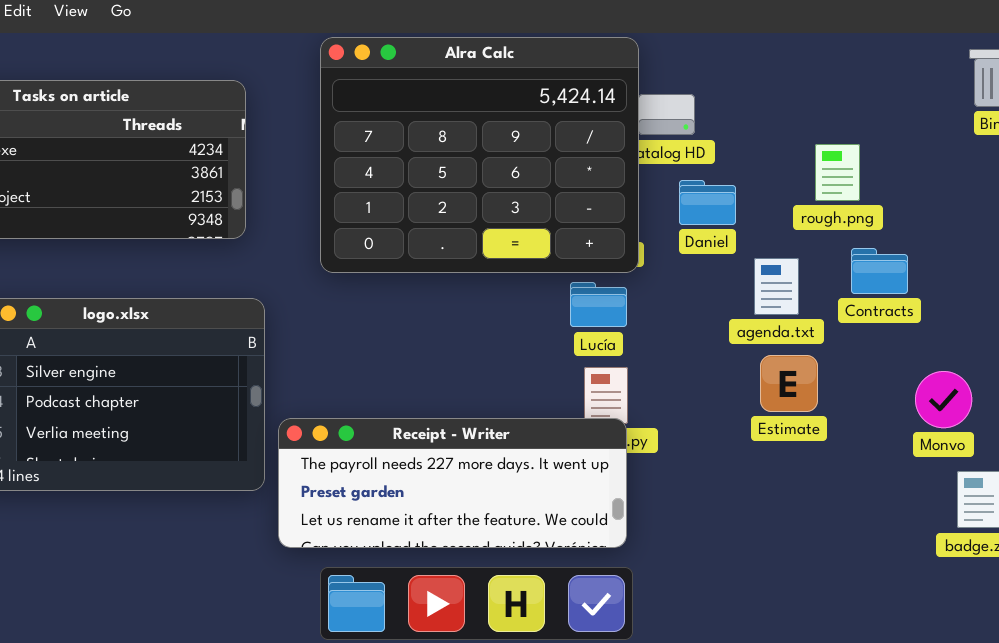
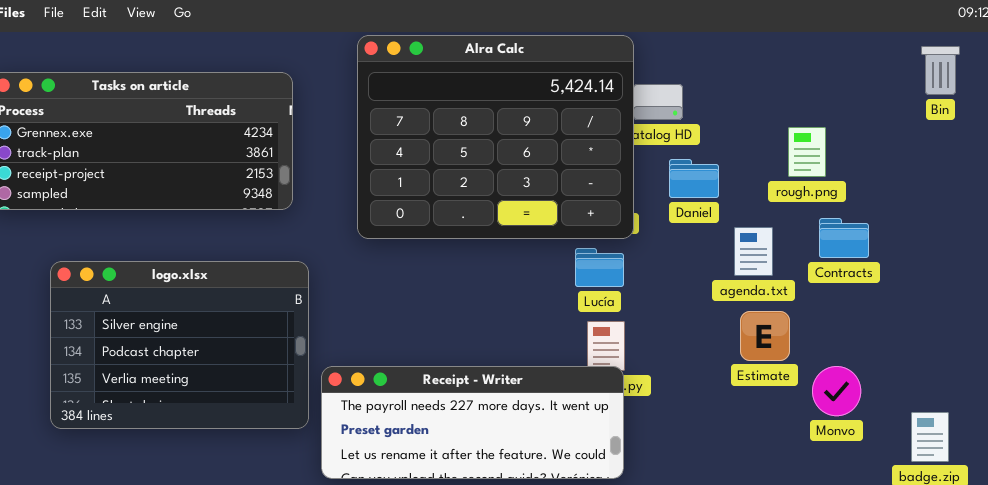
Monvo: [915,371,972,428] -> [812,366,861,416], moved

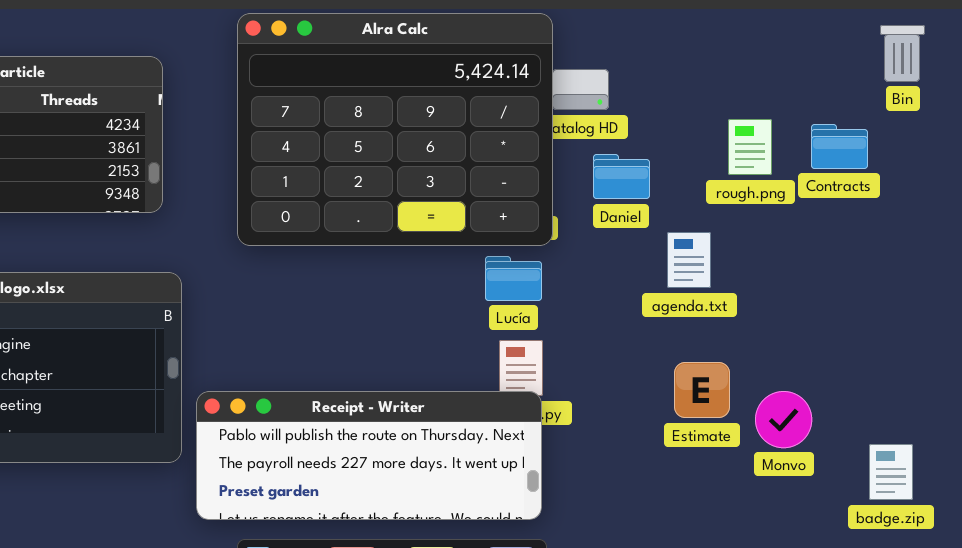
Contracts: [819,218,869,258] -> [811,124,868,169], moved
Estimate: [740,311,790,361] -> [674,362,730,418], moved
Receipt - Writer: [321,366,624,479] -> [196,391,542,520], scrolled up 1 row

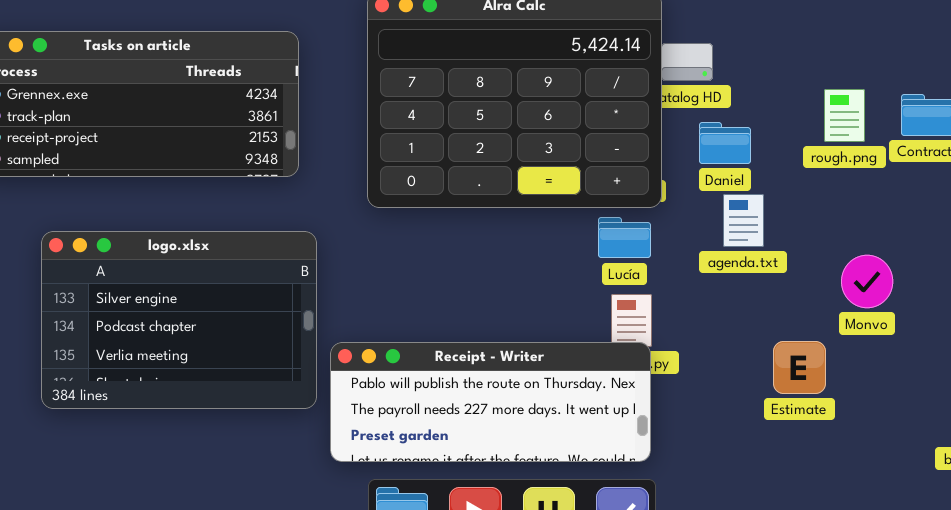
agenda.txt: [667,232,711,288] -> [723,194,764,247], moved
Estimate: [674,362,730,418] -> [773,341,826,394], moved
Monvo: [755,391,812,448] -> [841,255,893,308], moved

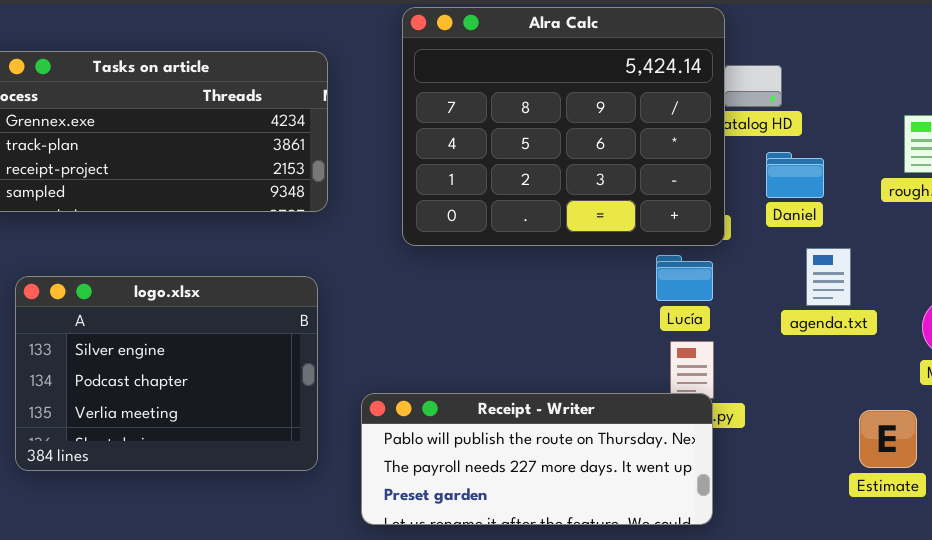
agenda.txt: [723,194,764,247] -> [806,248,851,306], moved
logo.xlsx: [41,231,317,409] -> [15,276,318,471], moved
Estimate: [773,341,826,394] -> [859,410,917,468], moved

